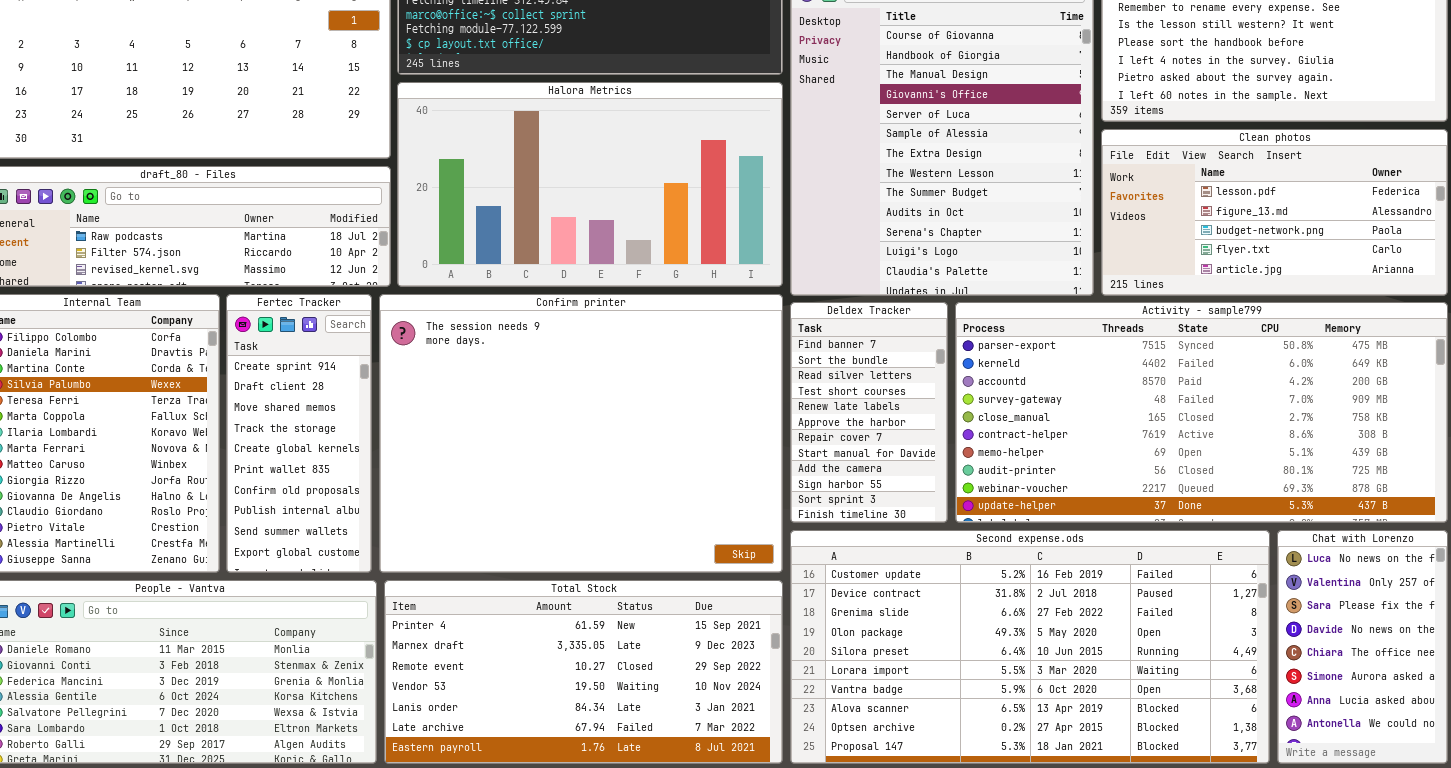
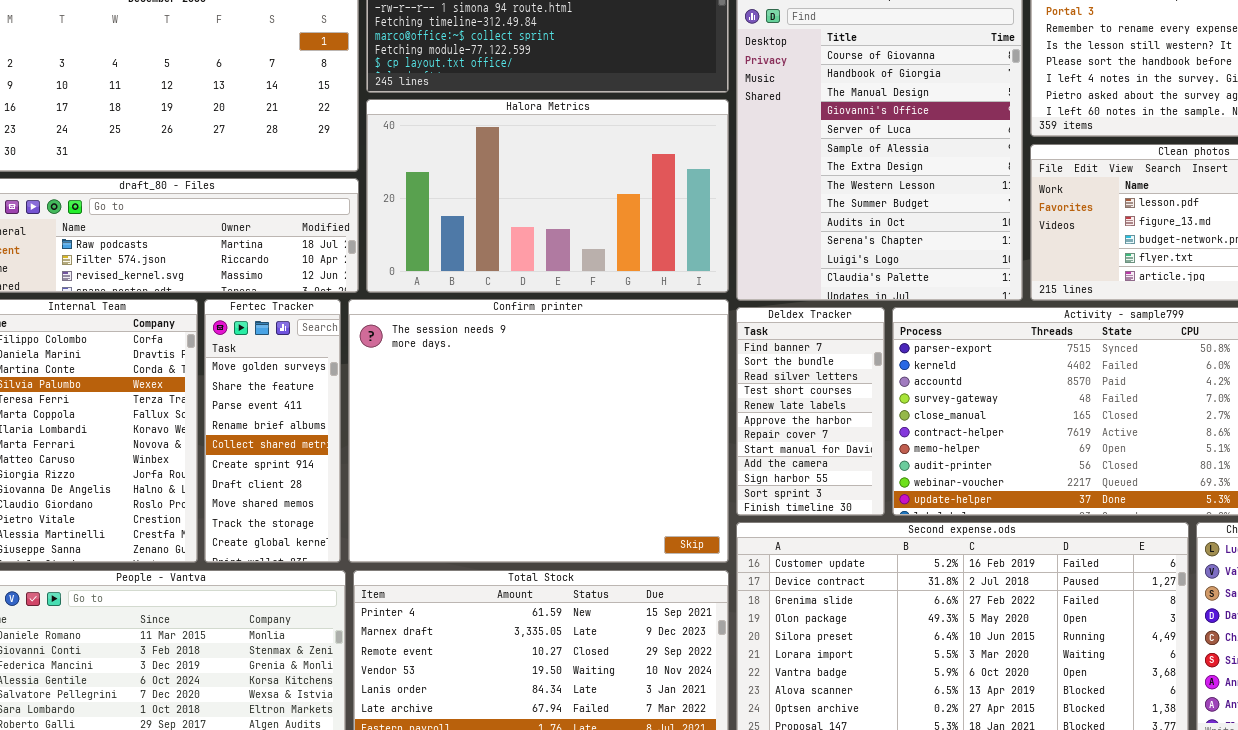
Fertec Tracker: [226,294,372,573] -> [204,299,341,563], scrolled up 5 rows

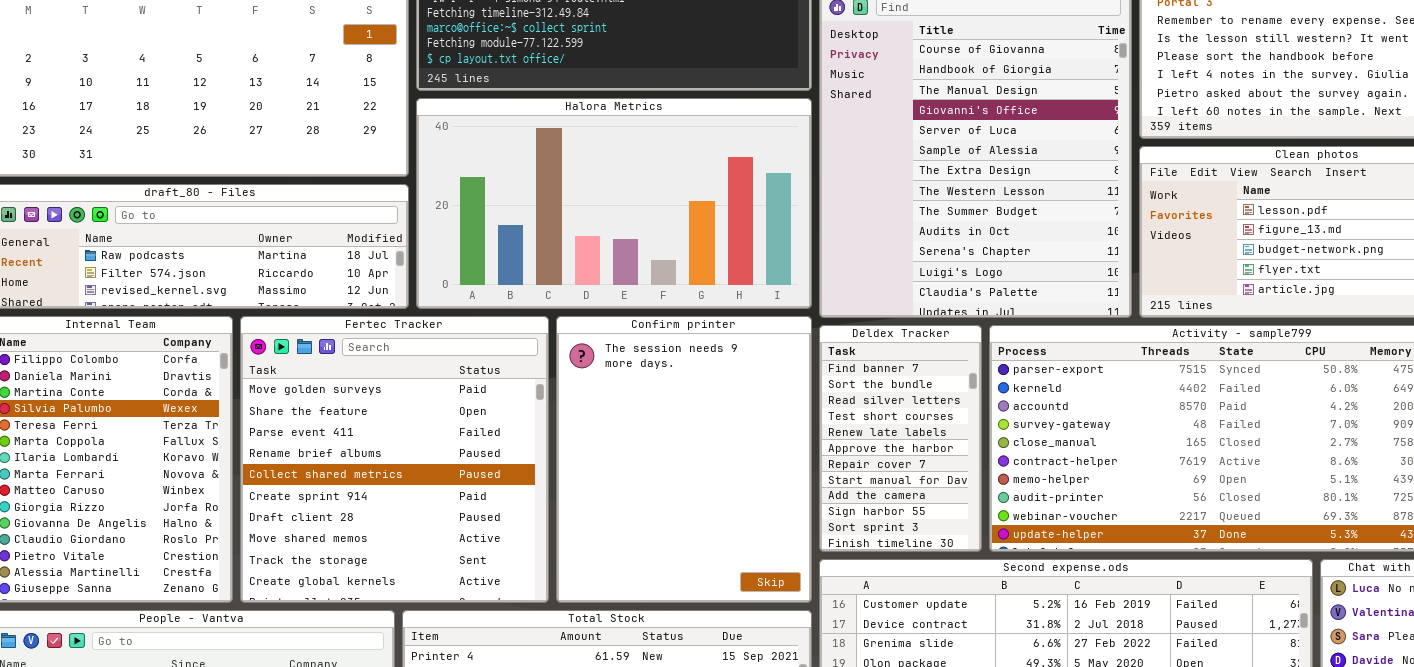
Fertec Tracker: [204,299,341,563] -> [240,316,549,603], resized
Confirm printer: [348,299,729,563] -> [556,316,812,603], resized

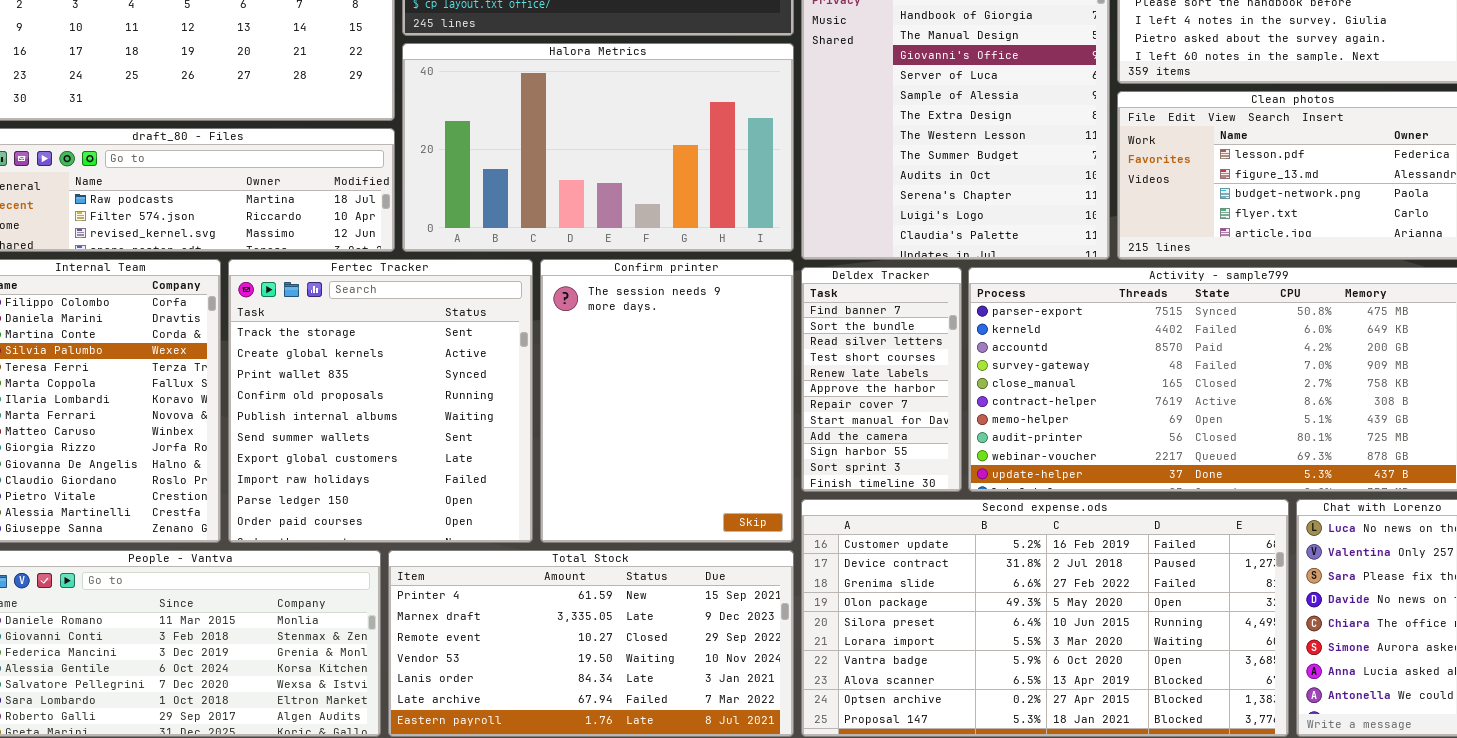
Fertec Tracker: [240,316,549,603] -> [228,259,533,543], scrolled down 8 rows

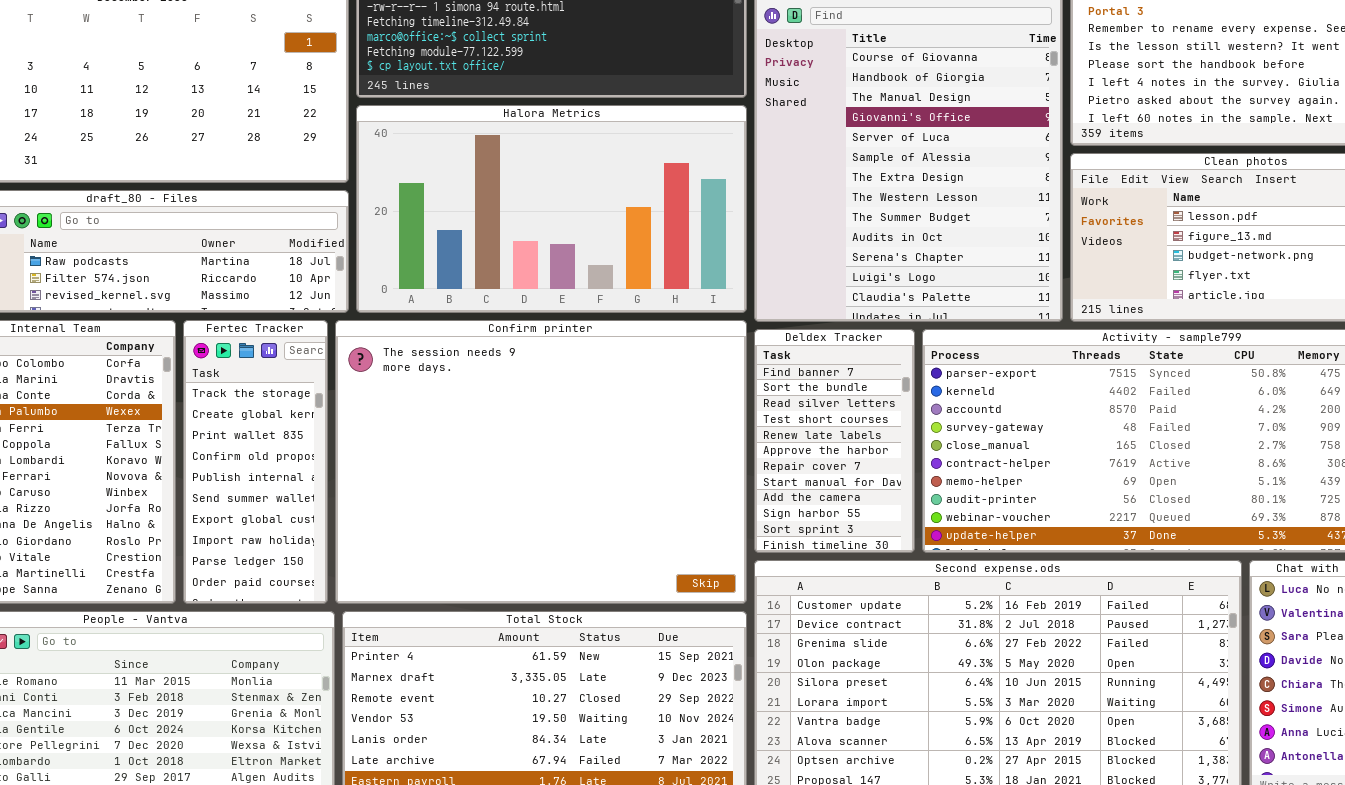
Fertec Tracker: [228,259,533,543] -> [183,320,328,604], resized
Confirm printer: [540,259,794,543] -> [335,320,747,604], resized

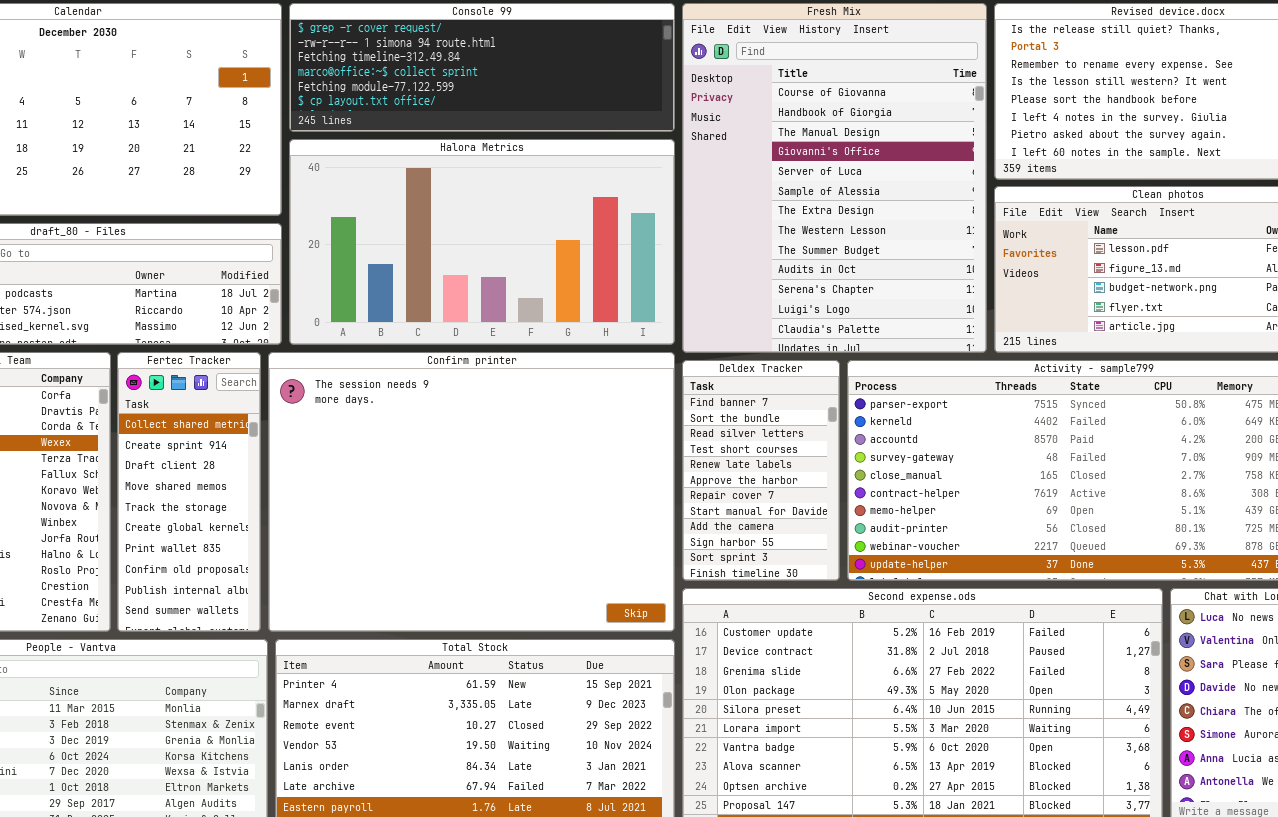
Fertec Tracker: [183,320,328,604] -> [117,352,261,632], scrolled up 4 rows

